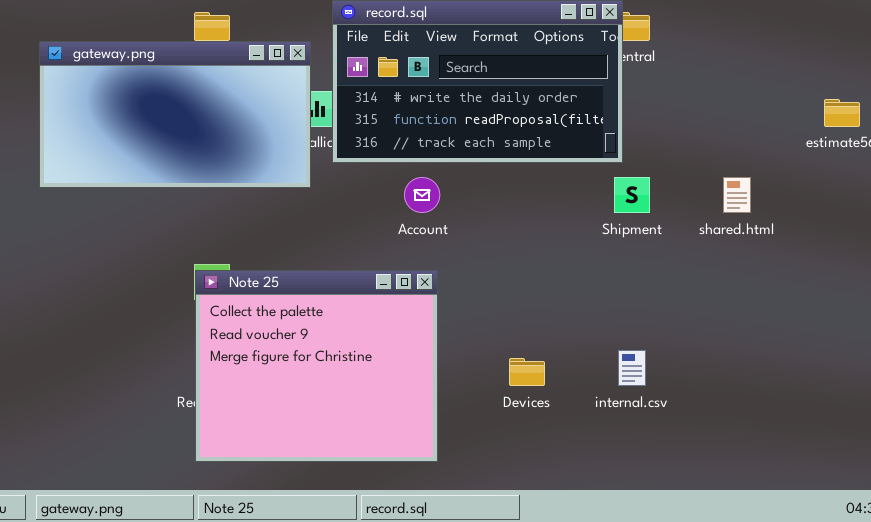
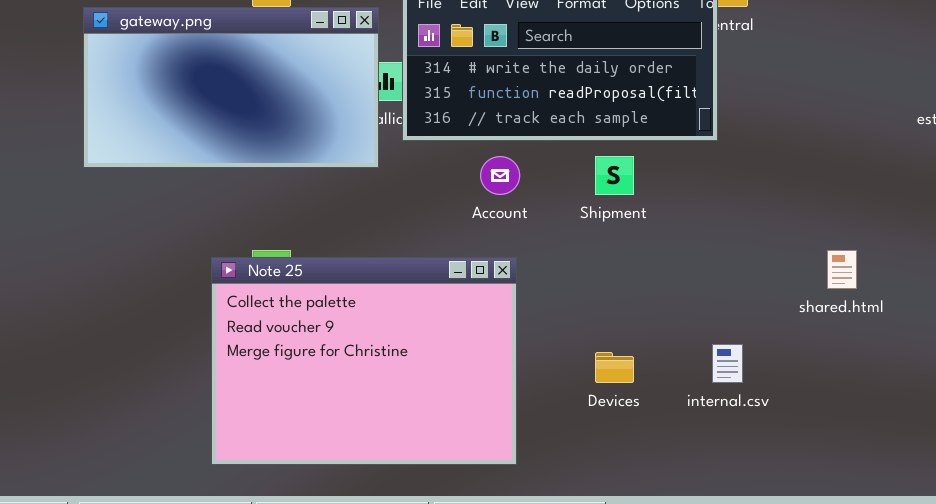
Shipment: [614,177,650,213] -> [595,156,634,195], moved
shared.html: [723,177,751,213] -> [827,250,857,289], moved
Note 25: [195,270,438,462] -> [211,257,517,465], resized

